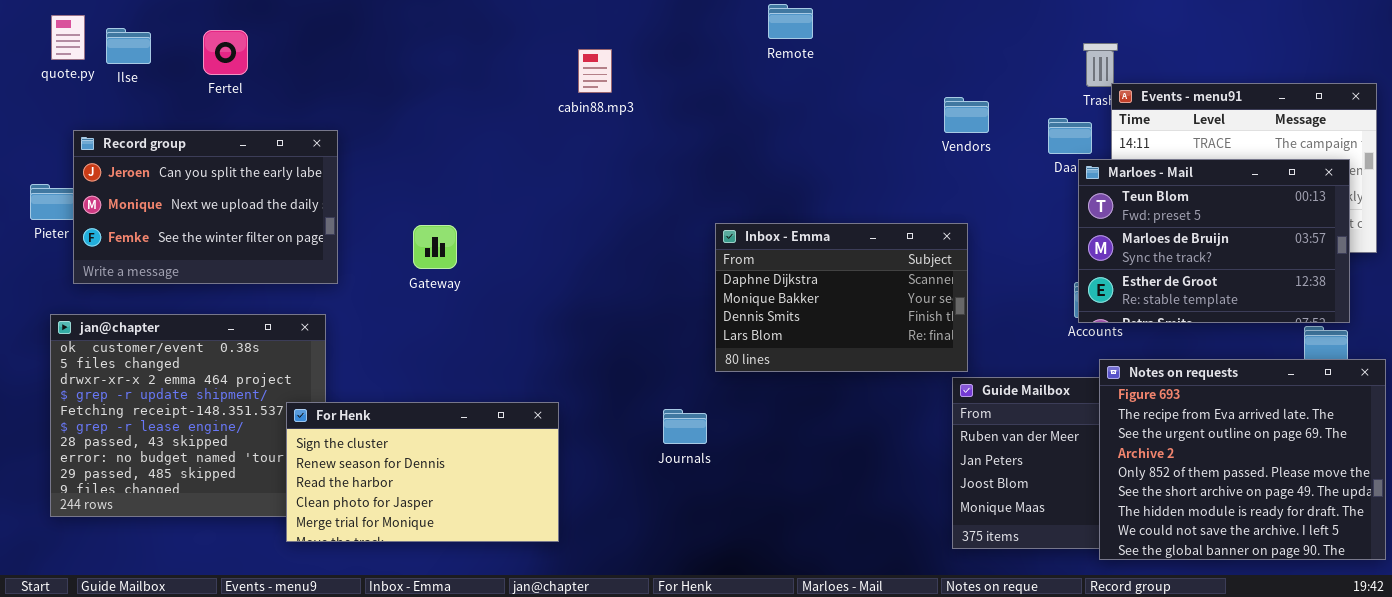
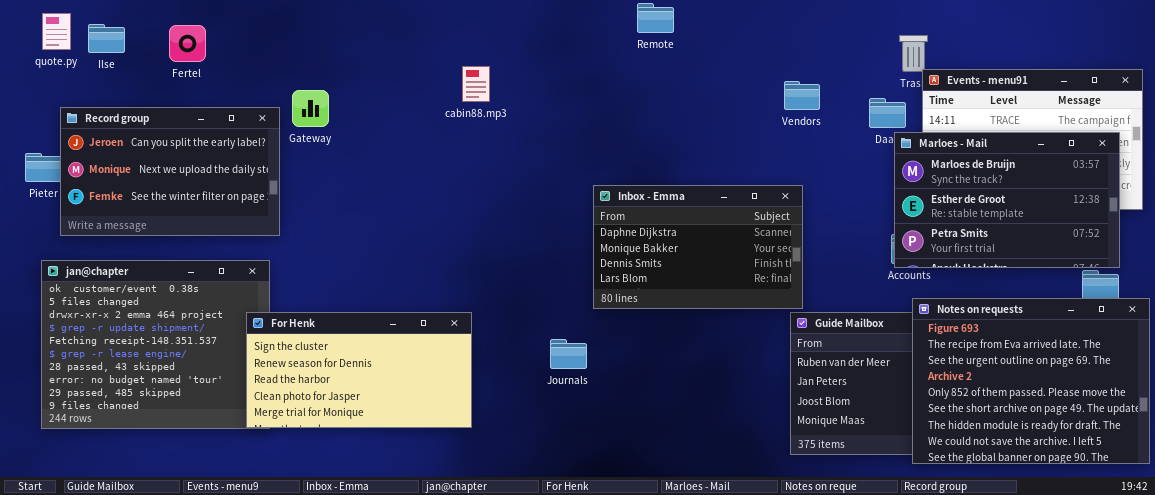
cabin88.mp3: [578,49,612,93] -> [462,66,490,102], moved
Marloes - Mail: [1078,159,1350,323] -> [894,132,1120,268], scrolled down 1 row
Gateway: [413,225,457,269] -> [292,90,329,127], moved
For Henk: [286,402,559,542] -> [246,312,472,428], moved

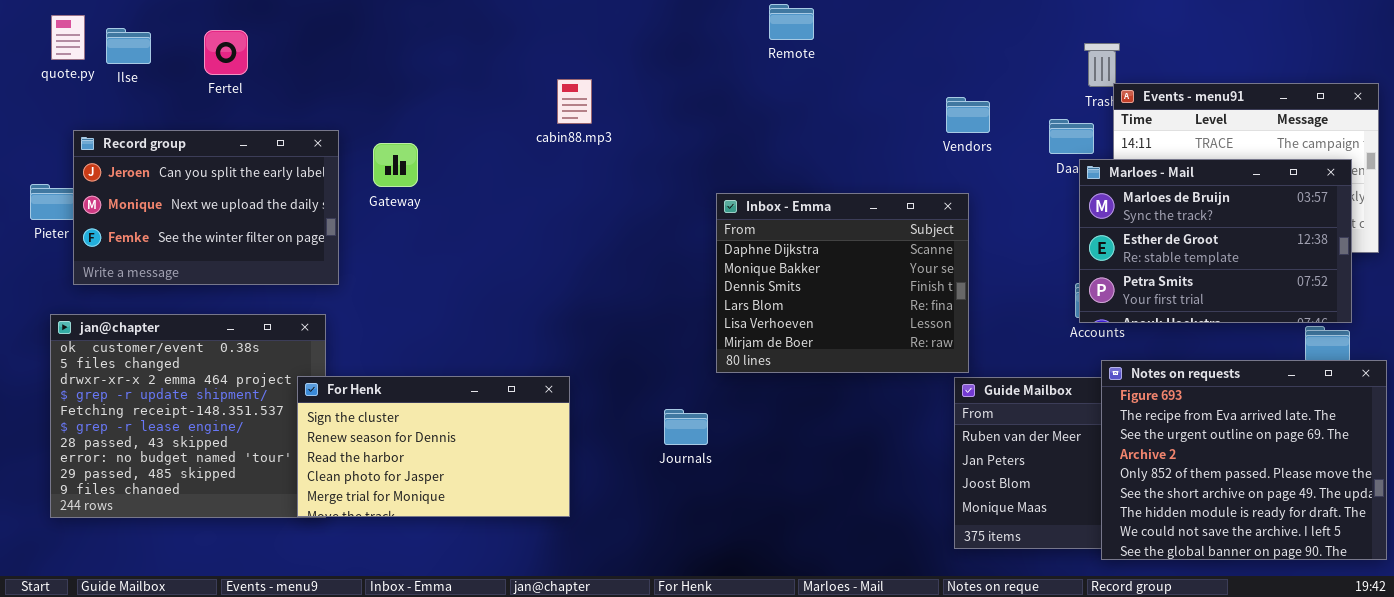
Gateway: [292,90,329,127] -> [373,143,418,187], moved
Inbox - Emma: [593,185,803,309] -> [716,193,969,373], resized

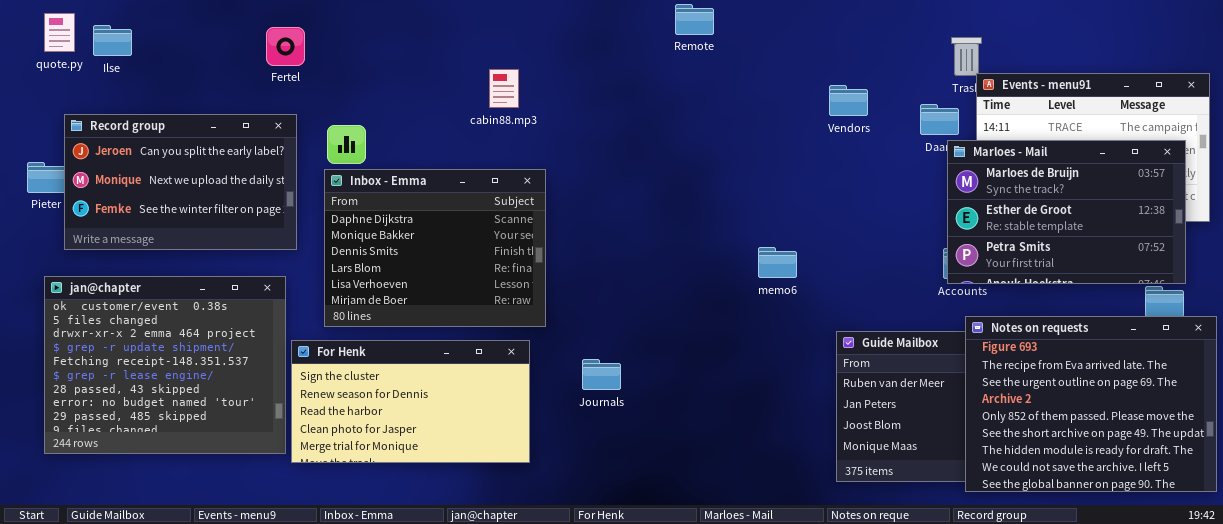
Fertel: [204,30,248,75] -> [266,27,305,66], moved
Inbox - Emma: [716,193,969,373] -> [324,169,546,327], moved
For Henk: [297,376,570,517] -> [291,340,530,463], moved

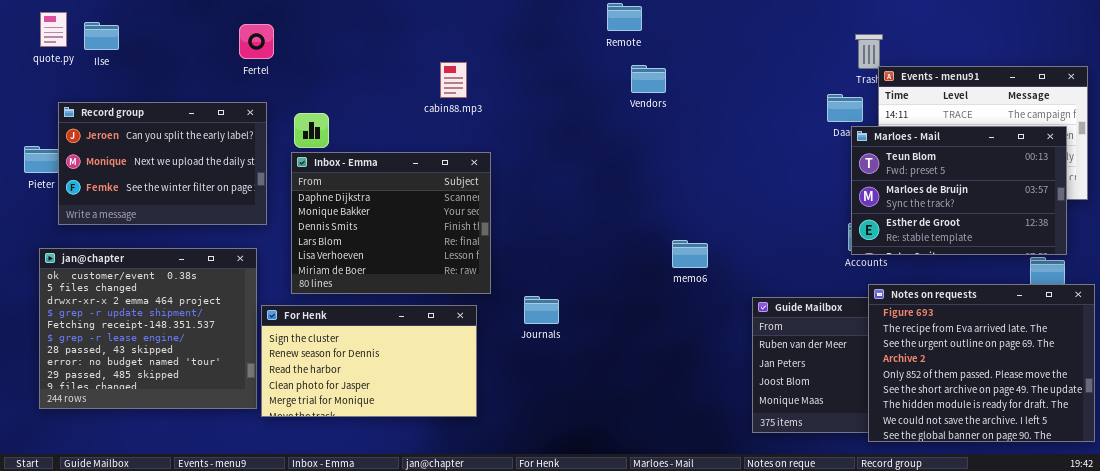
Vendors: [829,85,868,116] -> [631,65,666,93], moved
Marloes - Mail: [947,140,1186,284] -> [851,126,1067,255], scrolled up 1 row
memo6: [758,247,797,278] -> [672,240,708,268], moved
Journals: [582,359,621,390] -> [524,296,559,324], moved

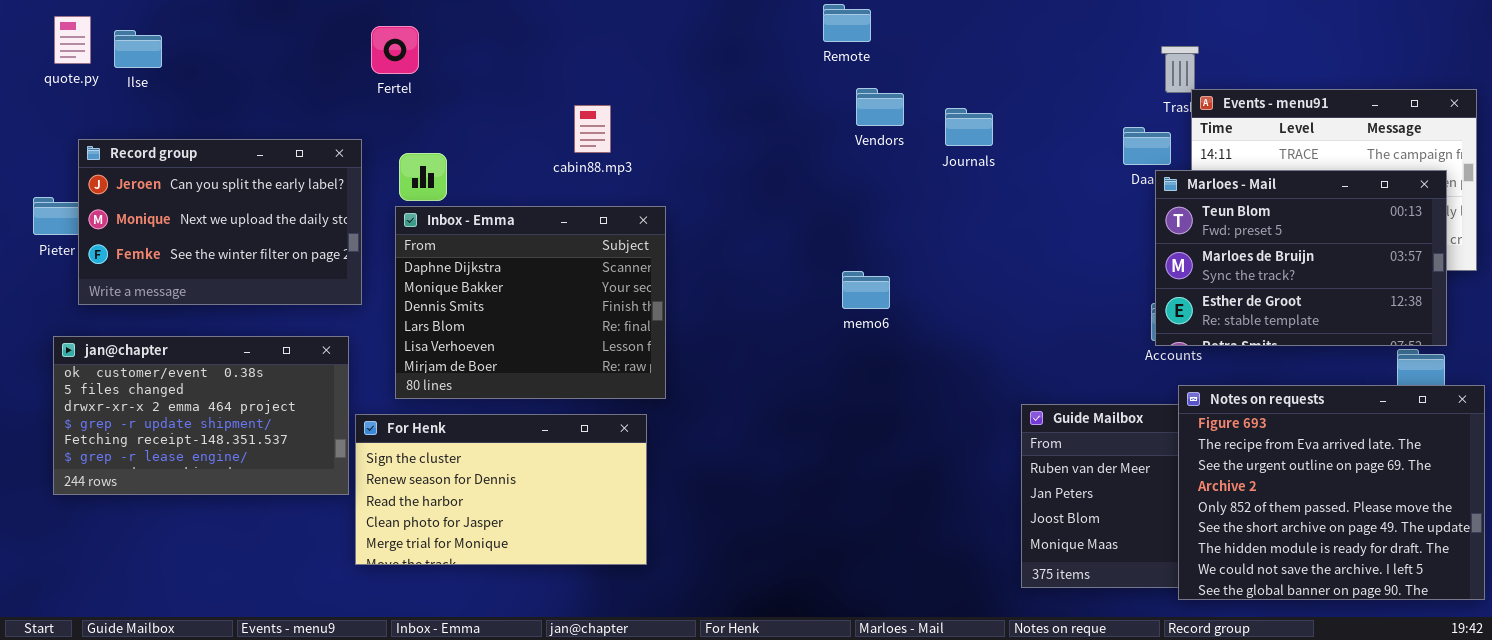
Fertel: [239,24,274,59] -> [371,26,419,74], moved
cabin88.mp3: [440,62,467,98] -> [574,105,611,153], moved
memo6: [672,240,708,268] -> [842,271,890,309], moved
jan@chapter: [39,248,257,409] -> [53,336,349,495], resized
Journals: [524,296,559,324] -> [945,108,993,146], moved

